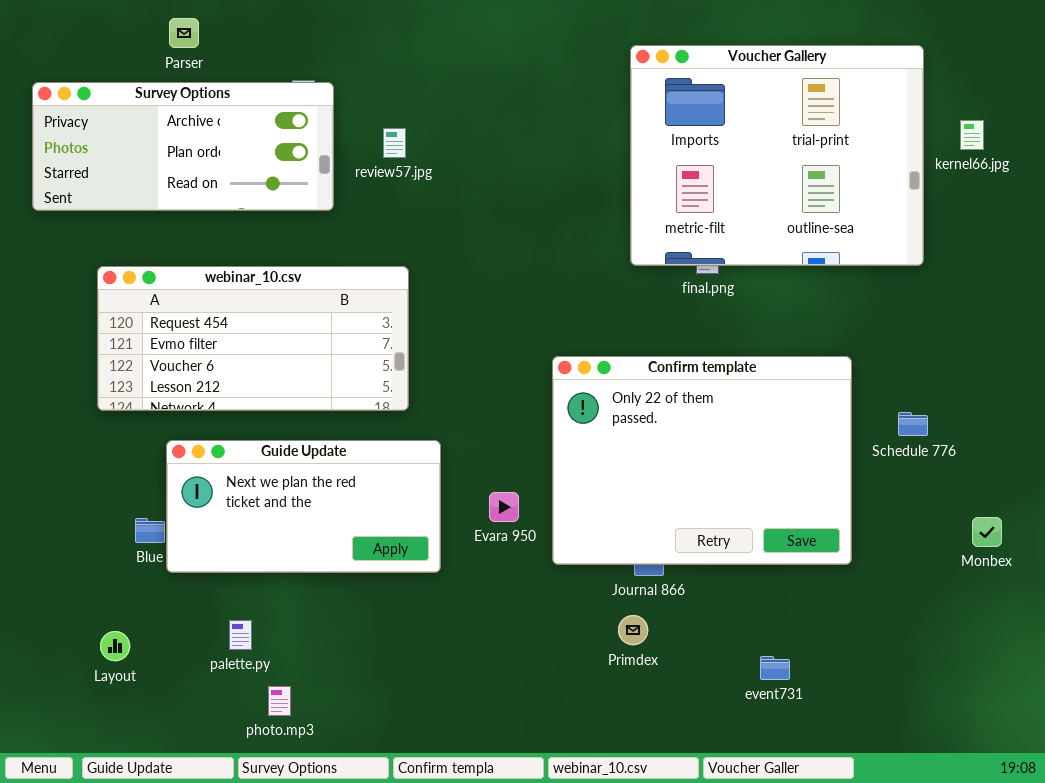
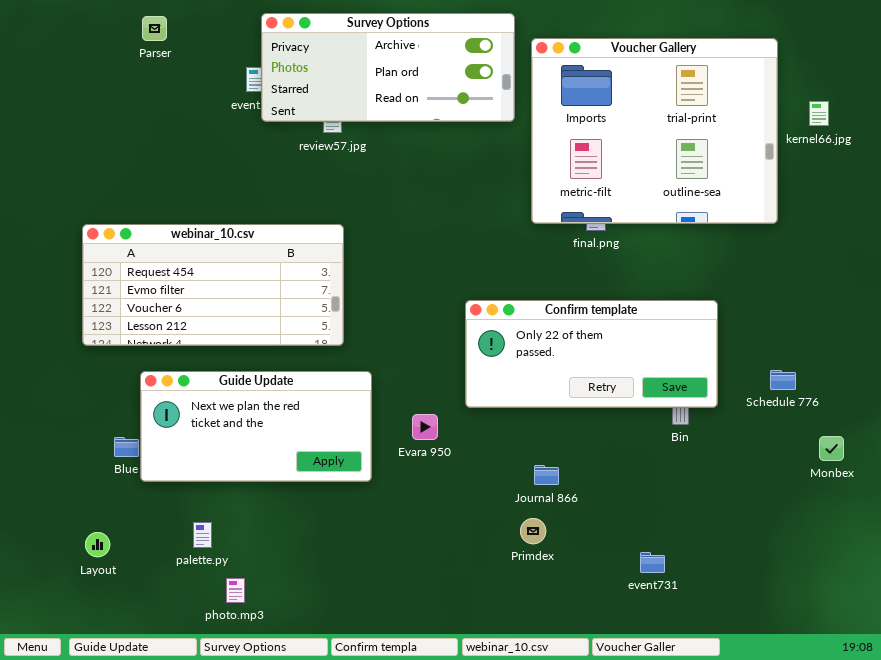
Survey Options: [32,82,334,211] -> [261,13,515,122], moved
Confirm template: [552,356,852,565] -> [465,300,718,408], resized
Schedule 776: [898,412,928,436] -> [770,370,796,390], moved

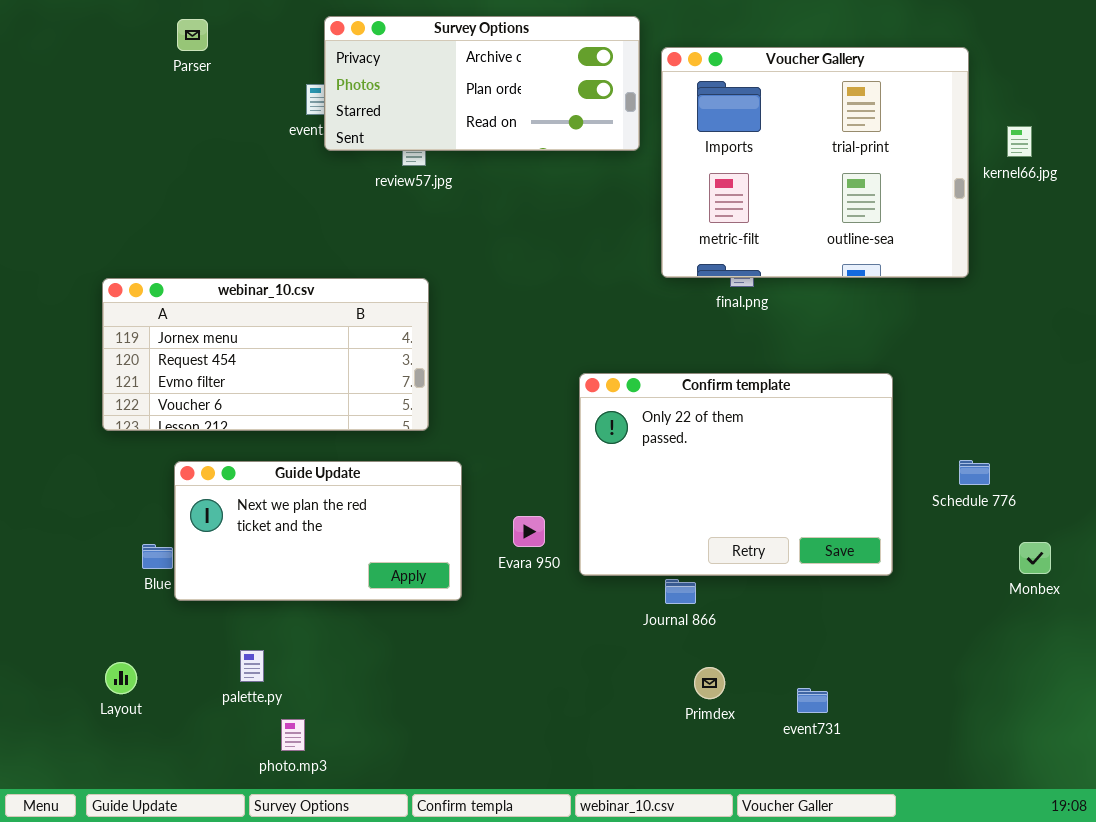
webinar_10.csv: [82,224,344,346] -> [102,278,429,431], scrolled up 1 row
Confirm template: [465,300,718,408] -> [579,373,893,576], resized
Primdex: [520,518,546,544] -> [694,667,725,699], moved

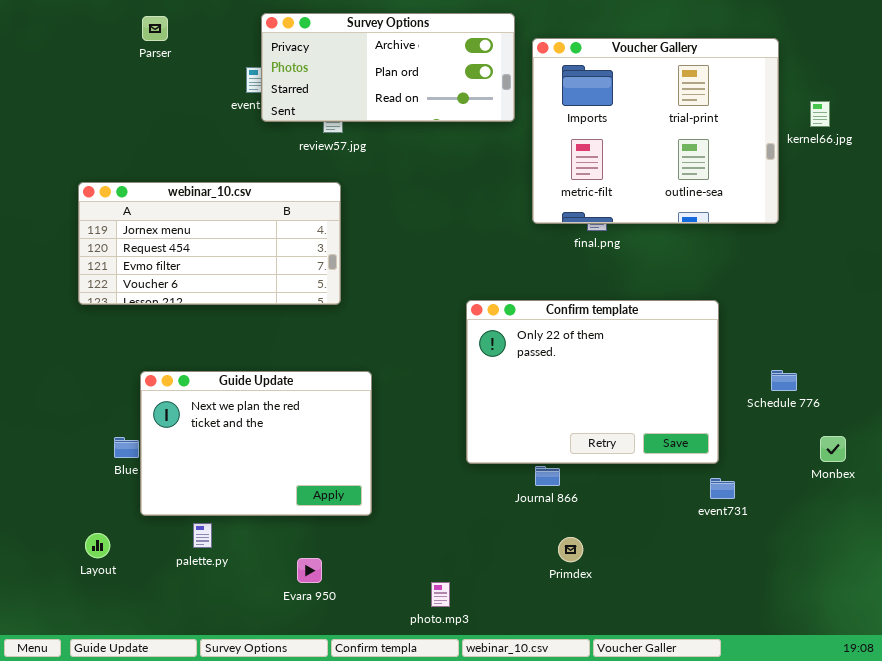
webinar_10.csv: [102,278,429,431] -> [78,182,341,305], moved
Guide Update: [174,461,462,601] -> [140,371,372,516], resized
Evara 950: [513,516,545,547] -> [297,558,322,583], moved
event731: [797,688,828,713] -> [710,478,735,499], moved
photo.mp3: [281,719,305,751] -> [431,582,450,607], moved

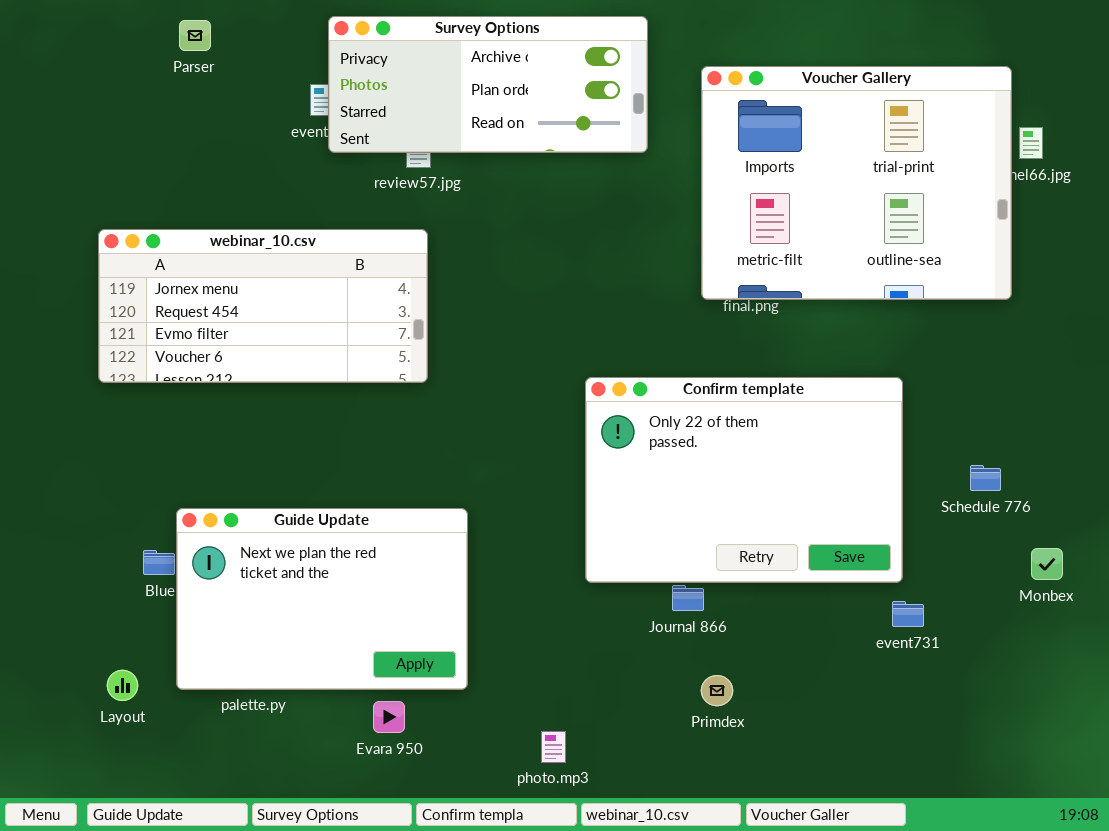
Voucher Gallery: [532,38,779,224] -> [701,66,1012,300], moved
Guide Update: [140,371,372,516] -> [176,508,468,690], moved

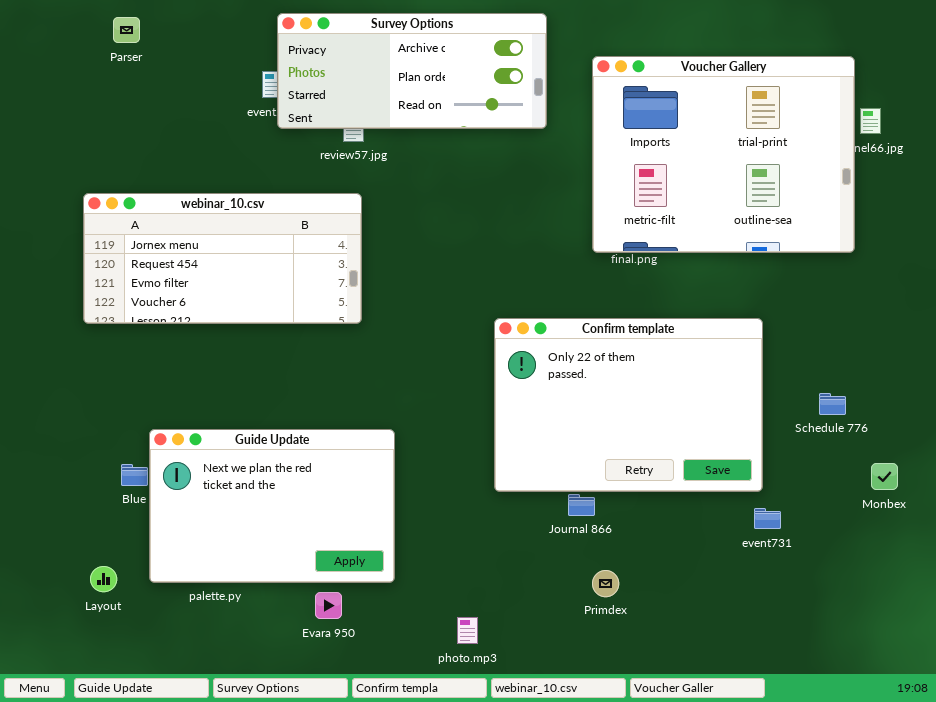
Parser: [179,20,211,51] -> [113,17,140,43], moved

